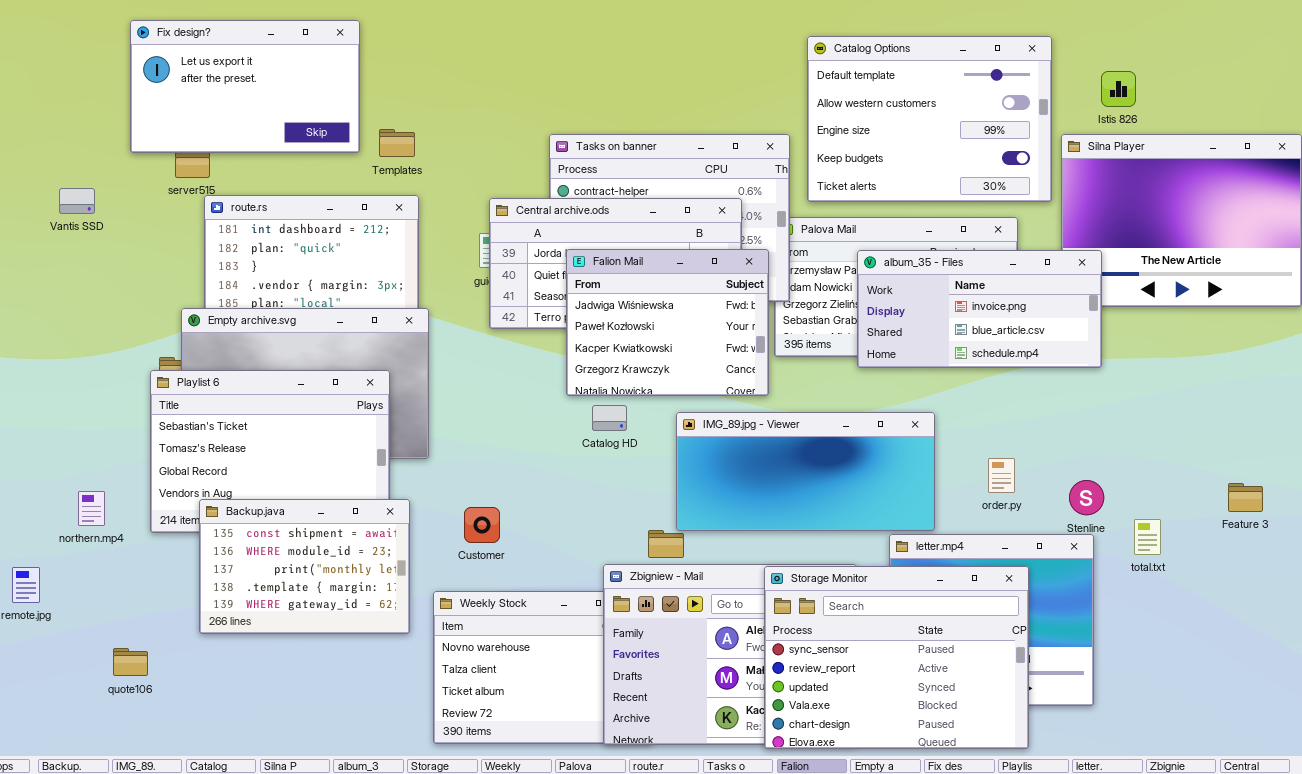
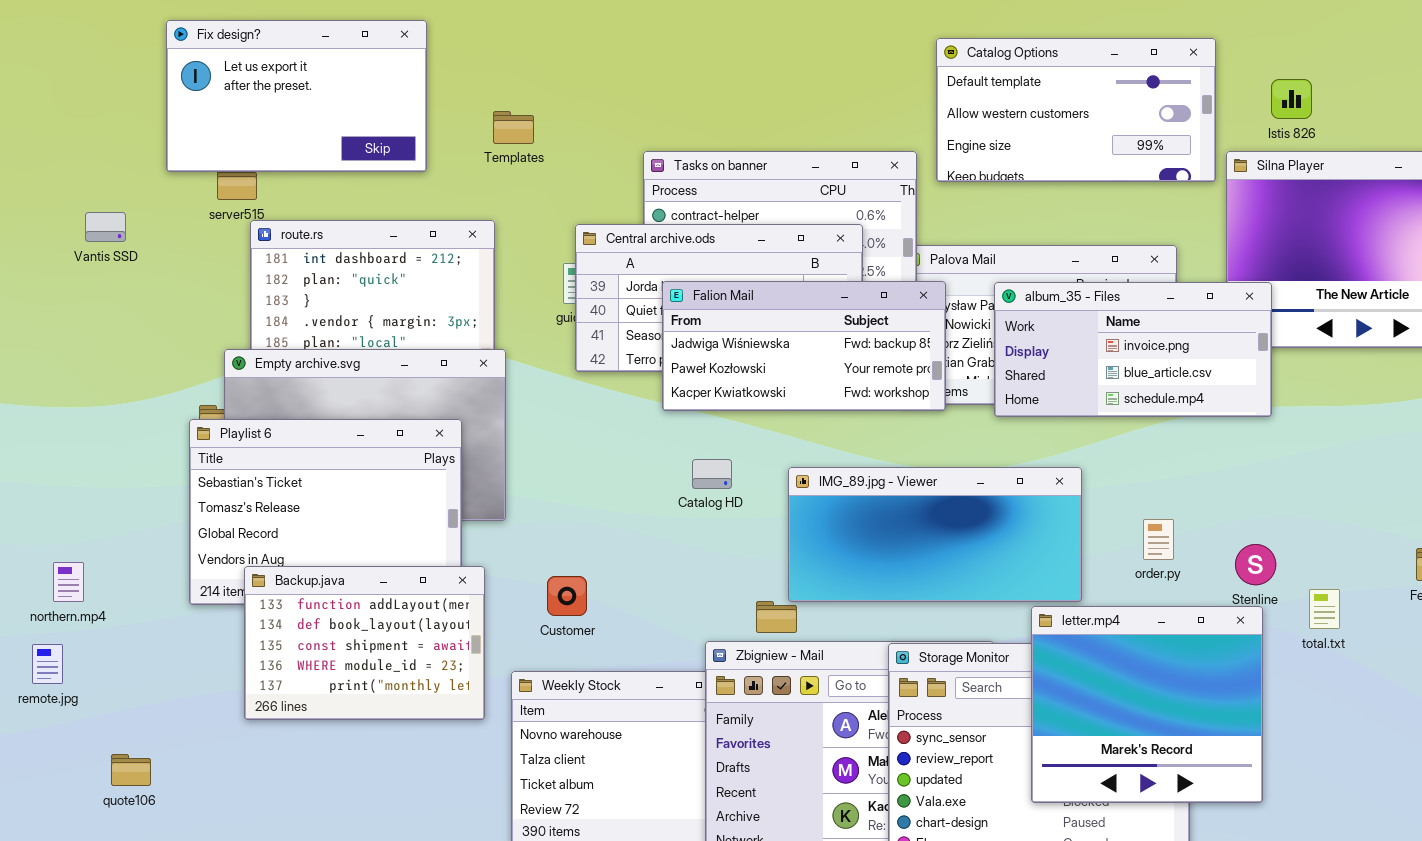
Catalog Options: [807,36,1052,202] -> [936,38,1216,182], resized
Templates: [379,129,415,157] -> [493,111,534,144], moved
Falion Mail: [566,249,769,396] -> [662,281,946,411], resized
northern.mp4: [78,491,105,526] -> [53,562,84,602], moved
Backup.java: [199,499,410,634] -> [244,566,485,720], scrolled up 2 rows
letter.mp4: [889,534,1094,706] -> [1031,606,1263,803], raised
quote106: [113,648,148,676] -> [111,754,151,786], moved

